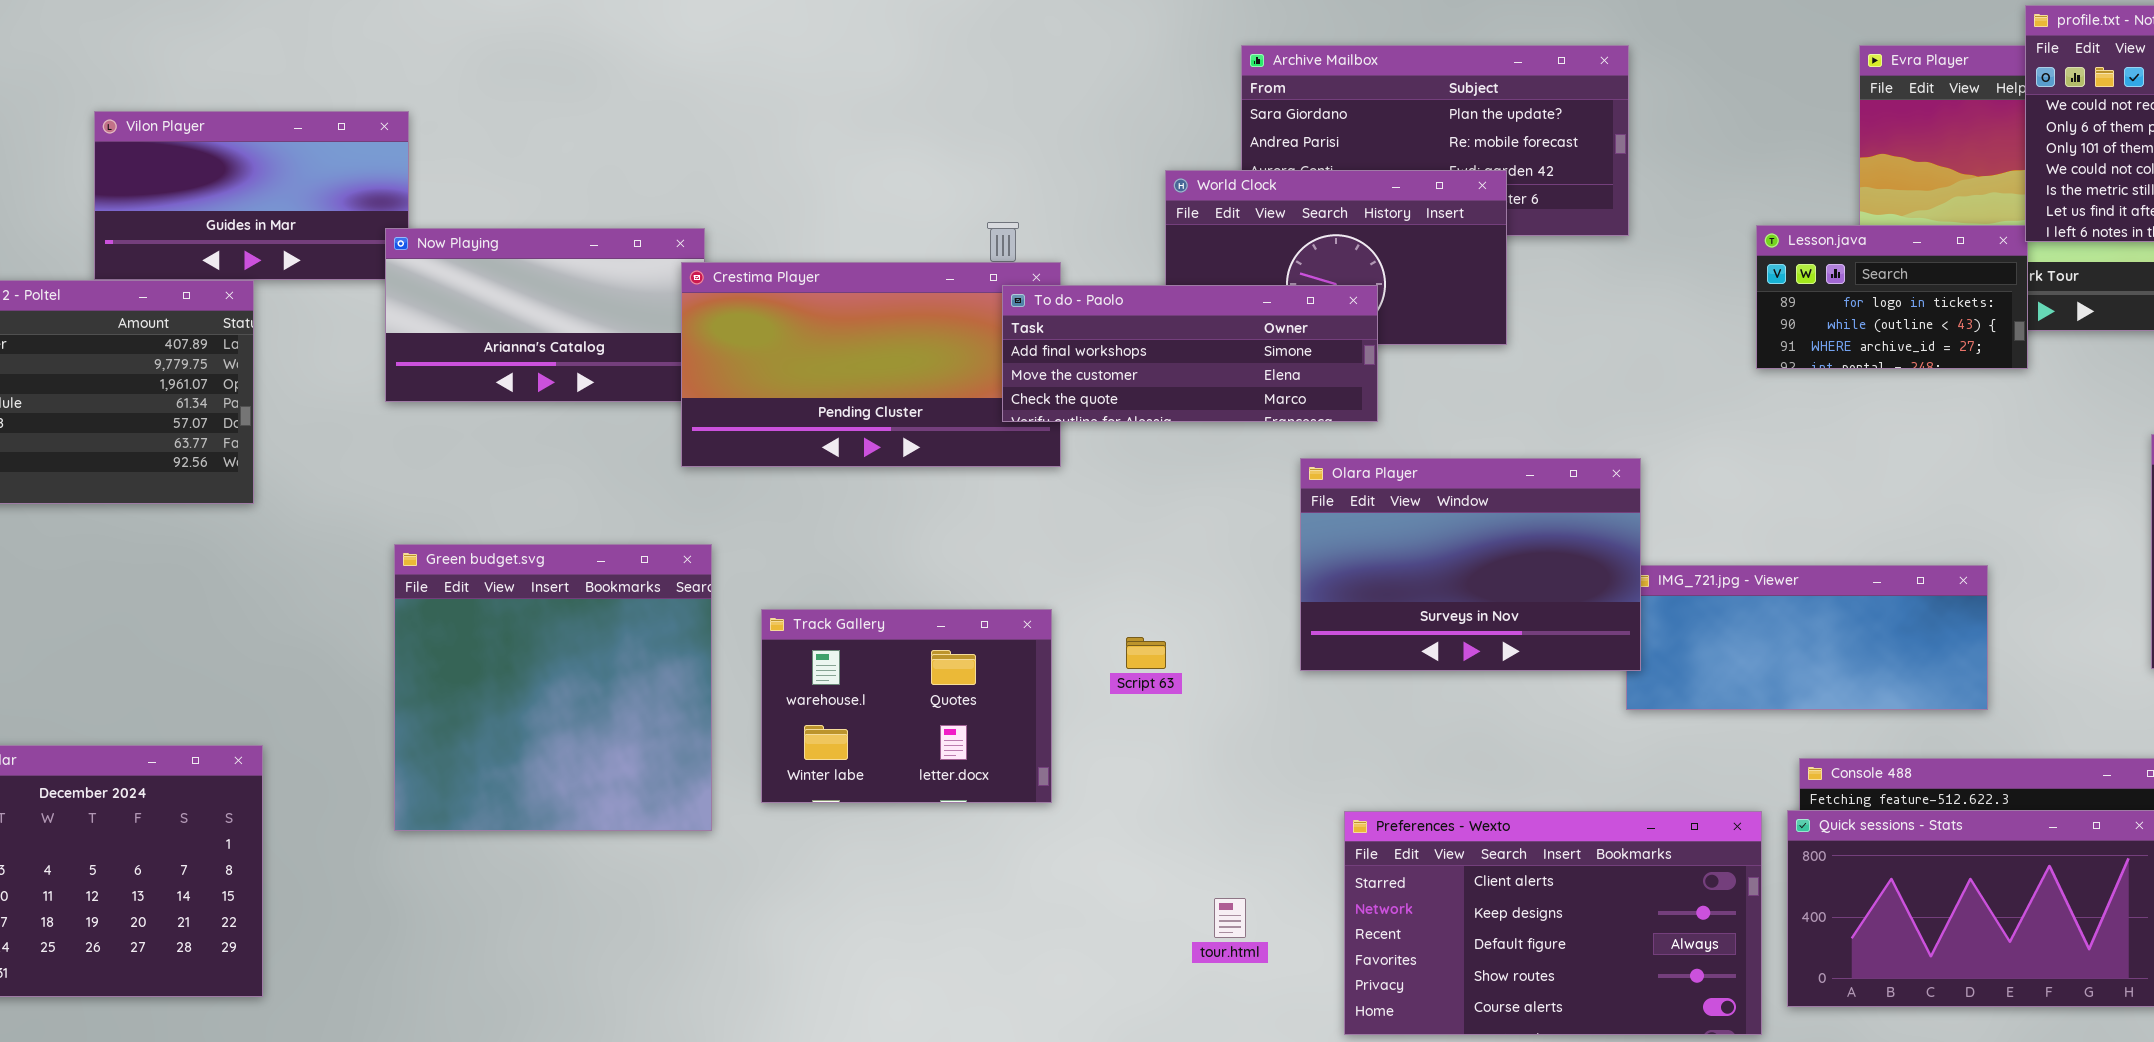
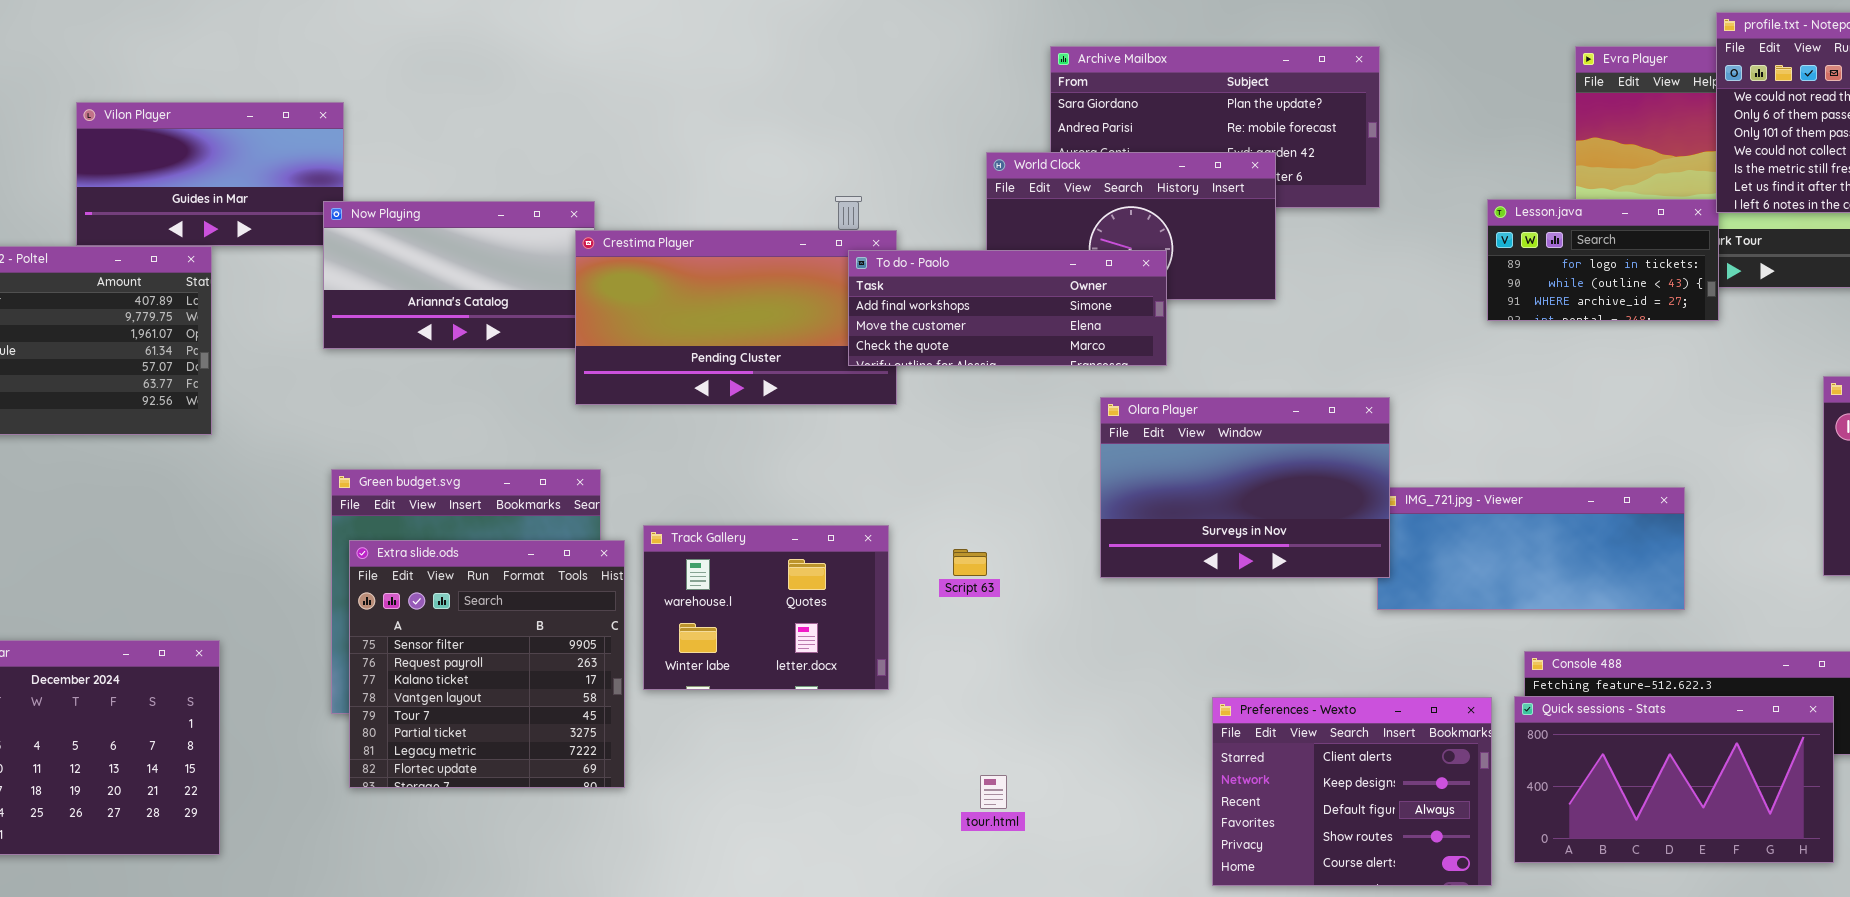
Extra slide.ods: none -> [349,540,625,788], opened
Preferences - Wexto: [1344,811,1762,1035] -> [1212,697,1492,886], resized
tour.html: [1214,898,1246,938] -> [980,775,1007,809], moved

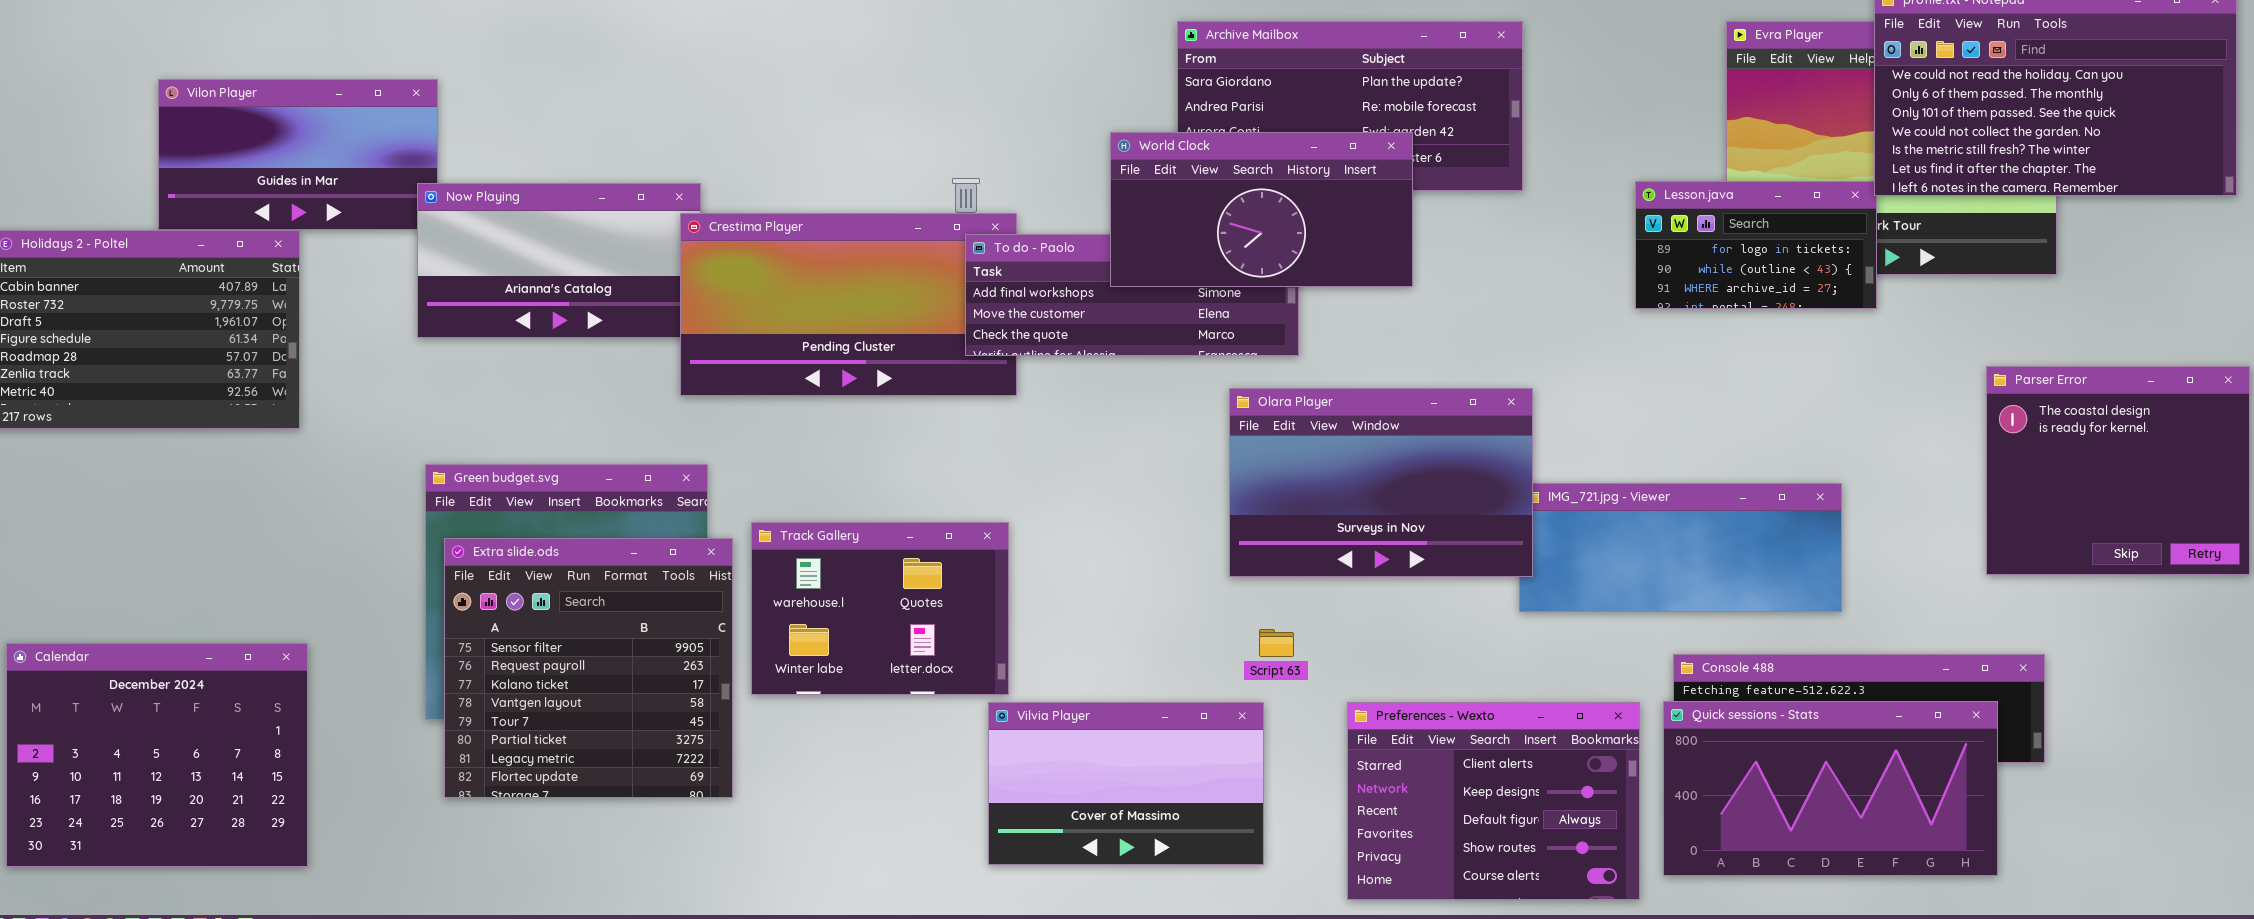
World Clock: [986,152,1276,300] -> [1110,132,1413,287], raised
Script 63: [953,549,987,576] -> [1259,629,1294,657], moved
Vilvia Player: none -> [988,702,1264,865], opened

